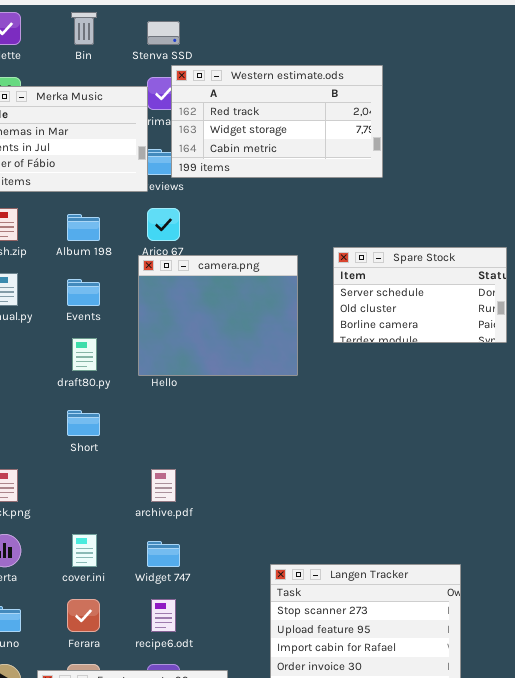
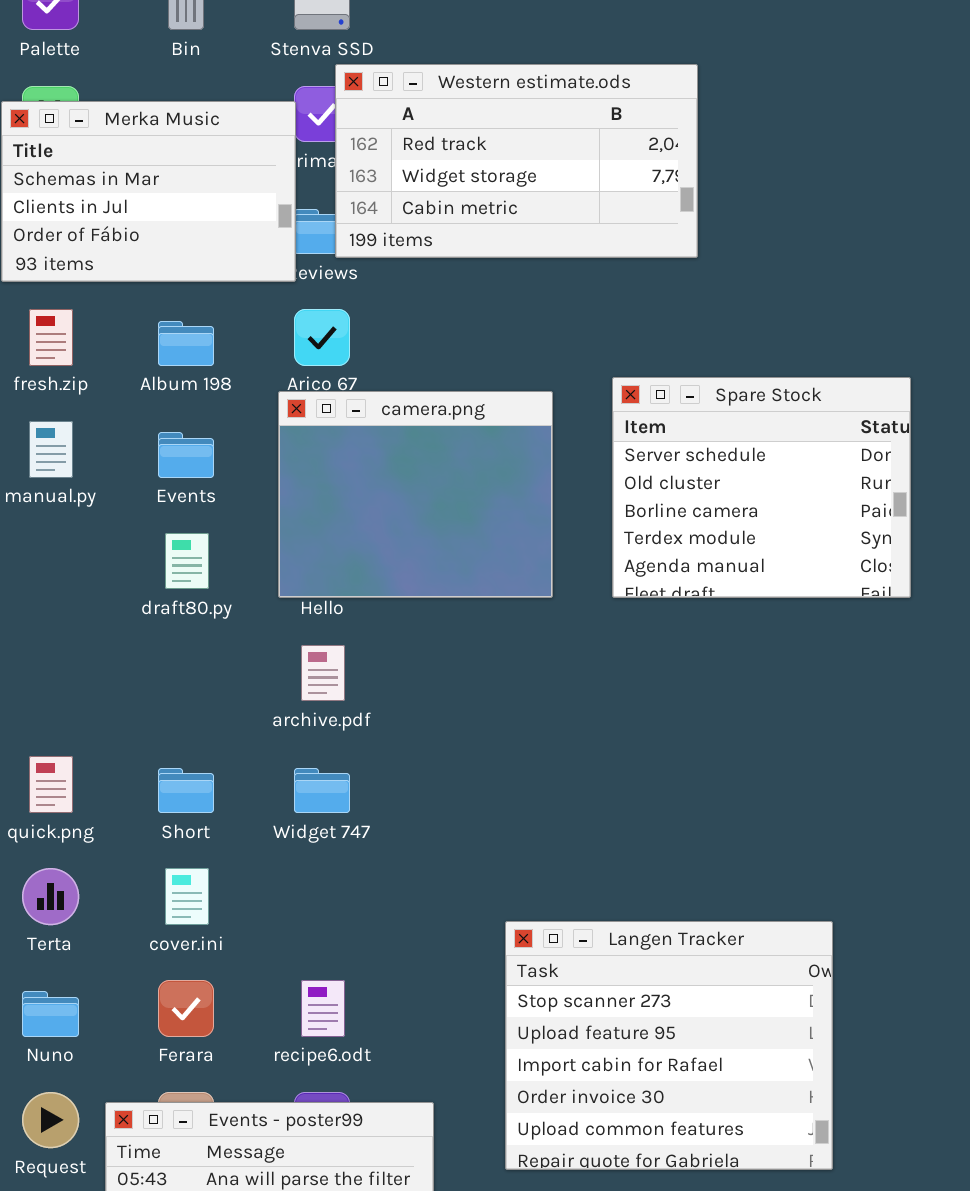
Spare Stock: [333,247,507,343] -> [612,377,911,598], resized
Short: [67,410,100,436] -> [158,768,214,813], moved
archive.pdf: [151,469,176,502] -> [301,645,345,701], moved
Widget 747: [147,541,180,567] -> [294,768,350,813], moved

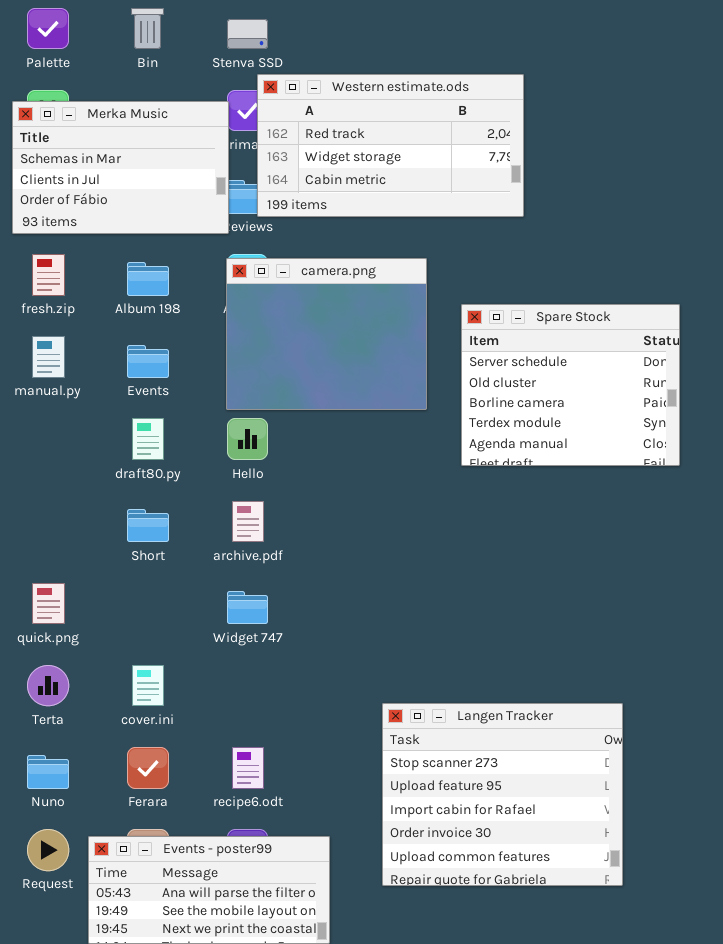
camera.png: [278,391,553,598] -> [226,258,427,410], moved
Short: [158,768,214,813] -> [127,509,169,542], moved

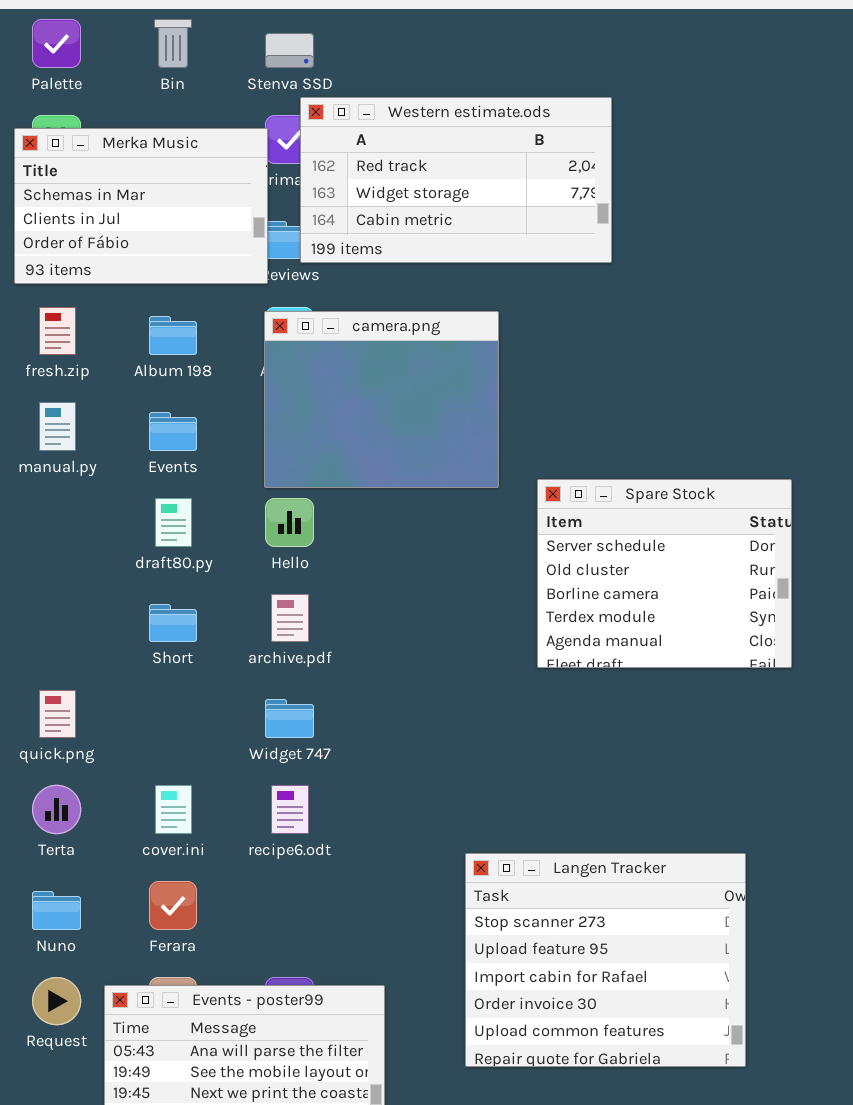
Spare Stock: [461,304,680,466] -> [537,479,792,668], moved
Langen Tracker: [382,703,623,886] -> [465,853,746,1067], moved
recipe6.odt: [232,747,264,789] -> [271,785,309,834], moved

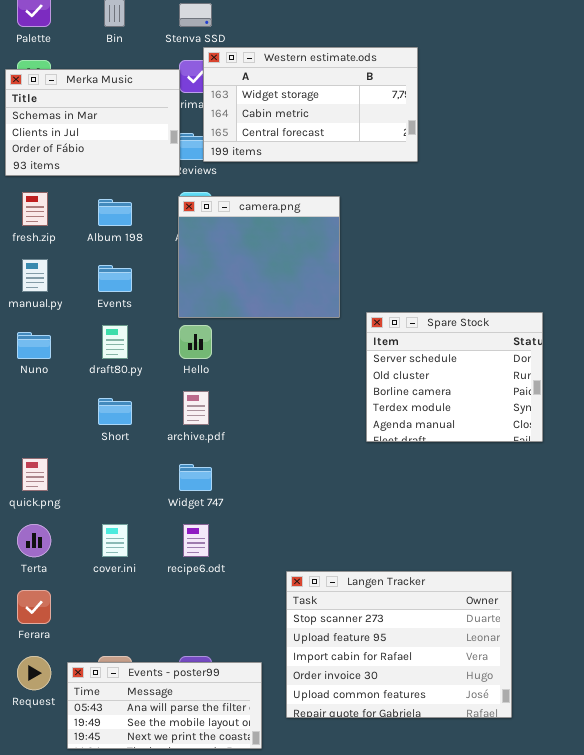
Western estimate.ods: [300,97,612,263] -> [203,47,418,162], scrolled down 1 row
Langen Tracker: [465,853,746,1067] -> [286,571,512,718], resized
Ferara: [149,881,197,930] -> [17,590,51,624], moved
Nuno: [32,891,81,930] -> [17,332,51,359], moved

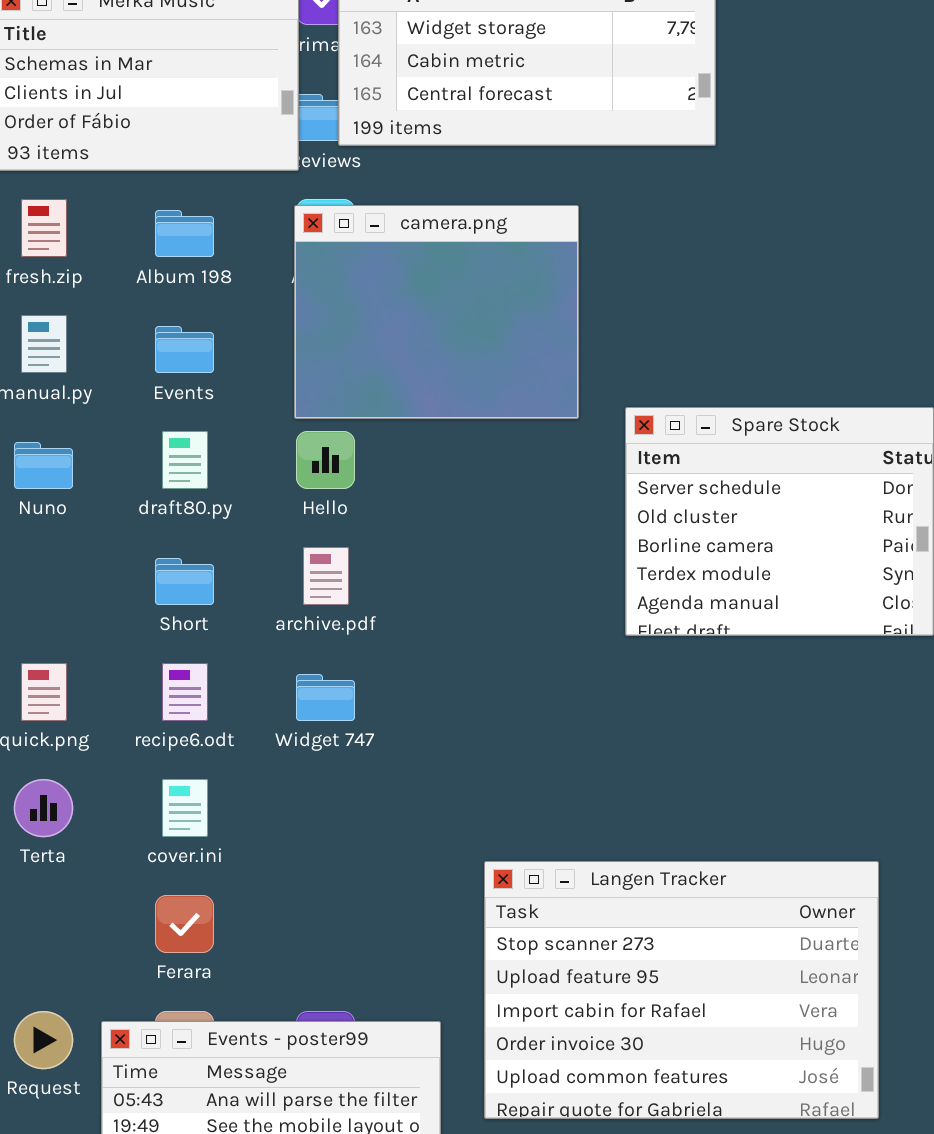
recipe6.odt: [183,524,209,557] -> [162,663,208,721], moved
Ferara: [17,590,51,624] -> [155,895,214,953], moved

